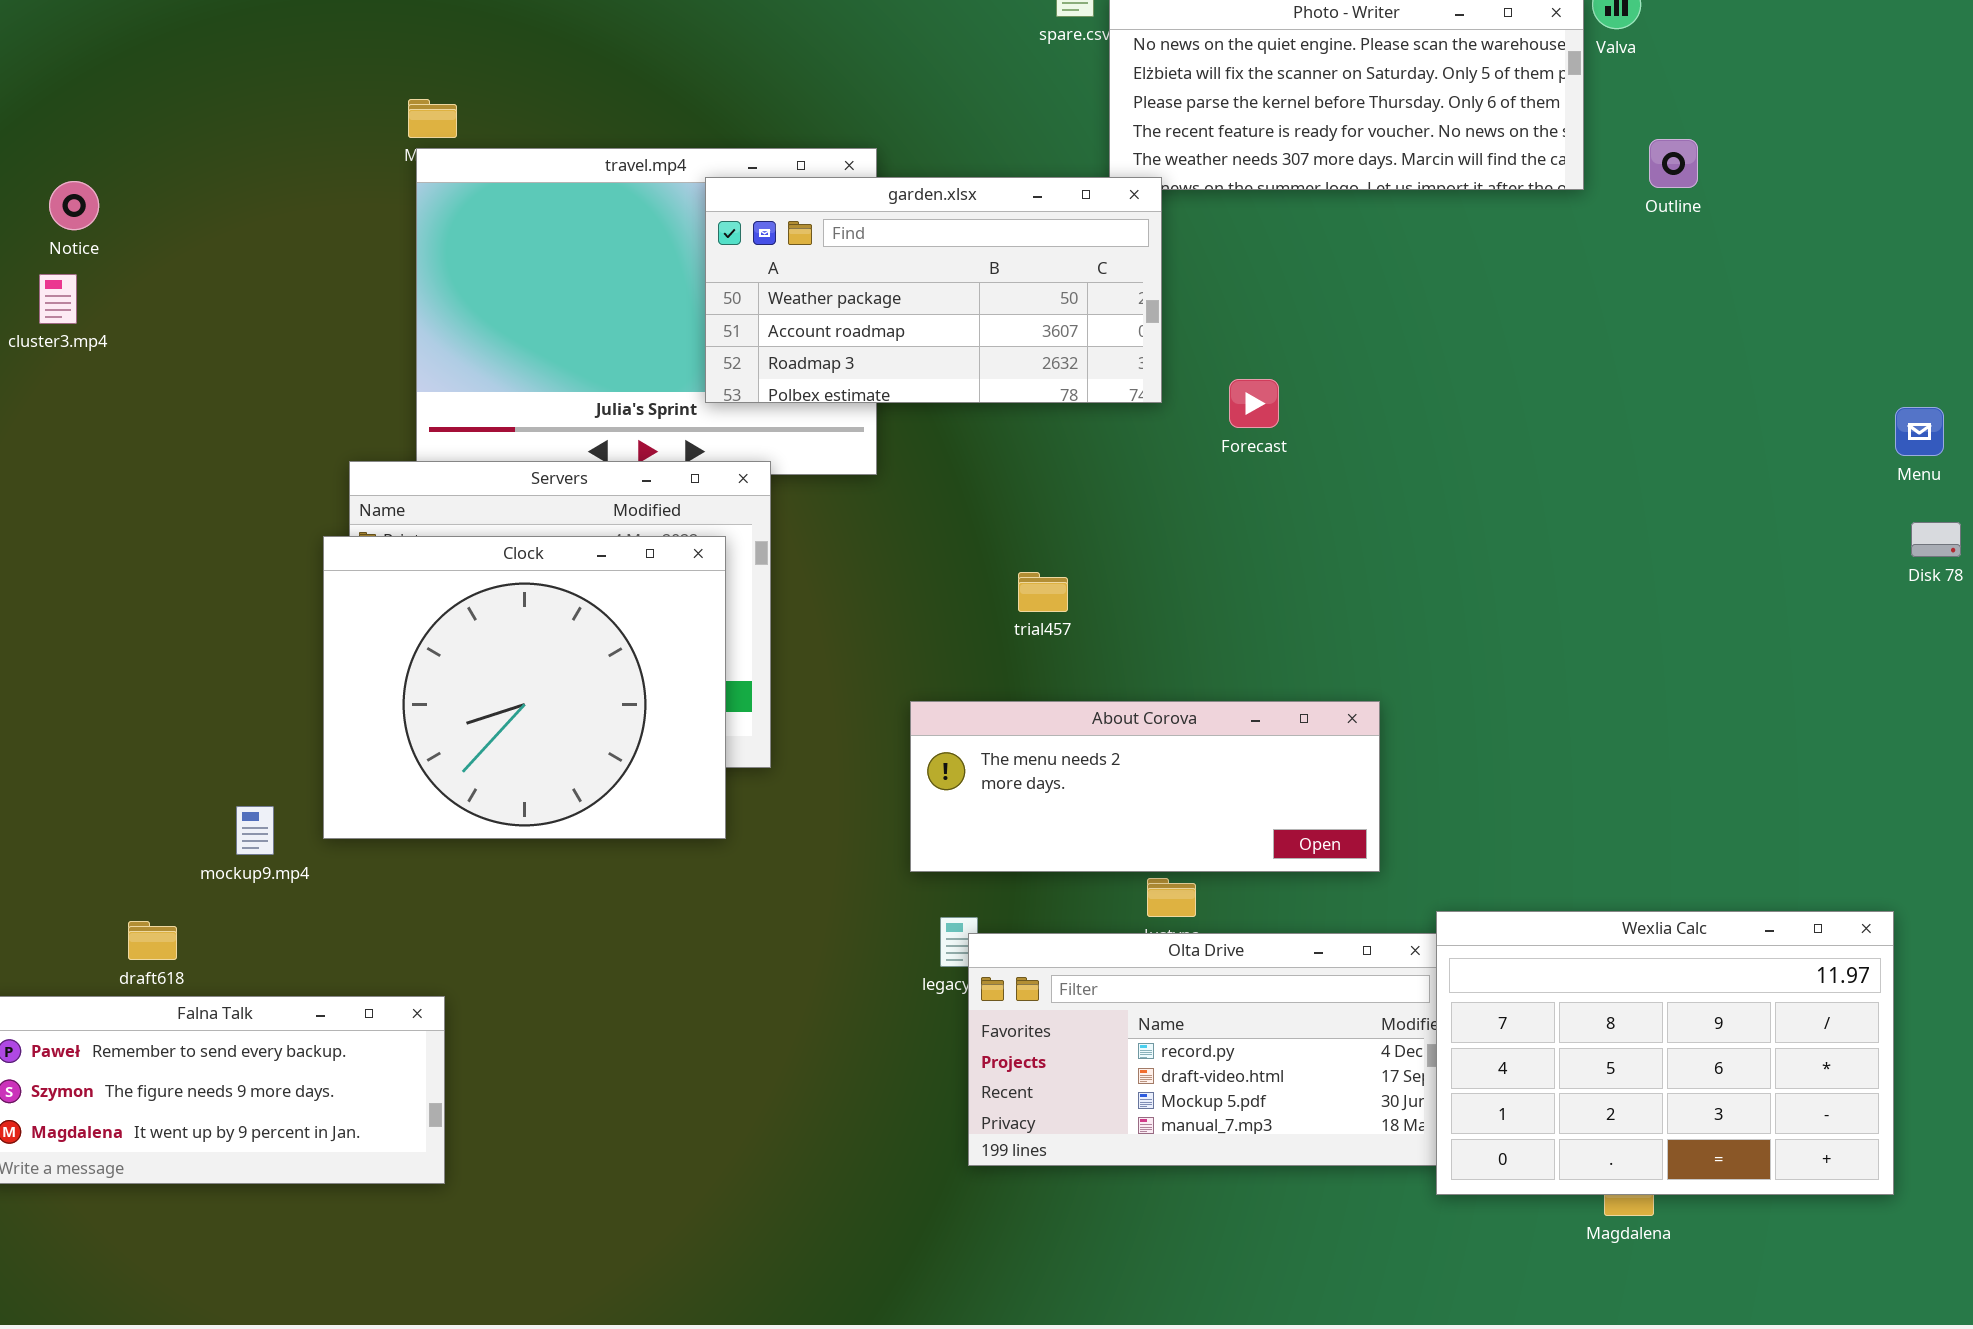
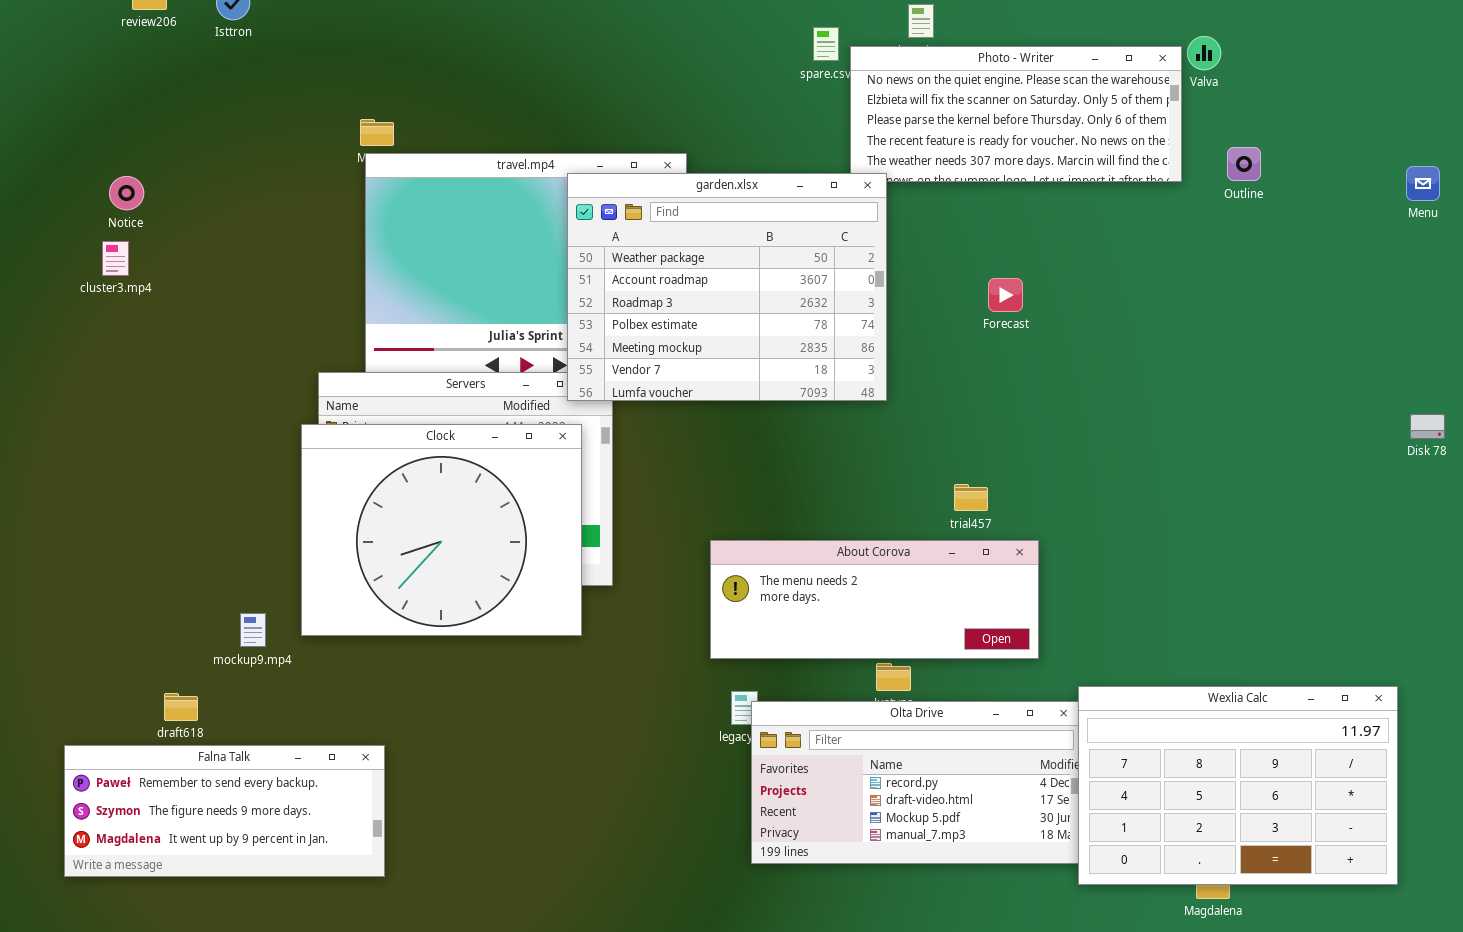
garden.xlsx: [705,177,1162,403] -> [567,173,887,401], resized
Forecast: [1229,379,1279,428] -> [988,278,1023,312], moved
Menu: [1895,407,1944,456] -> [1406,166,1440,201], moved
trial457: [1018,572,1068,612] -> [954,484,988,511], moved

